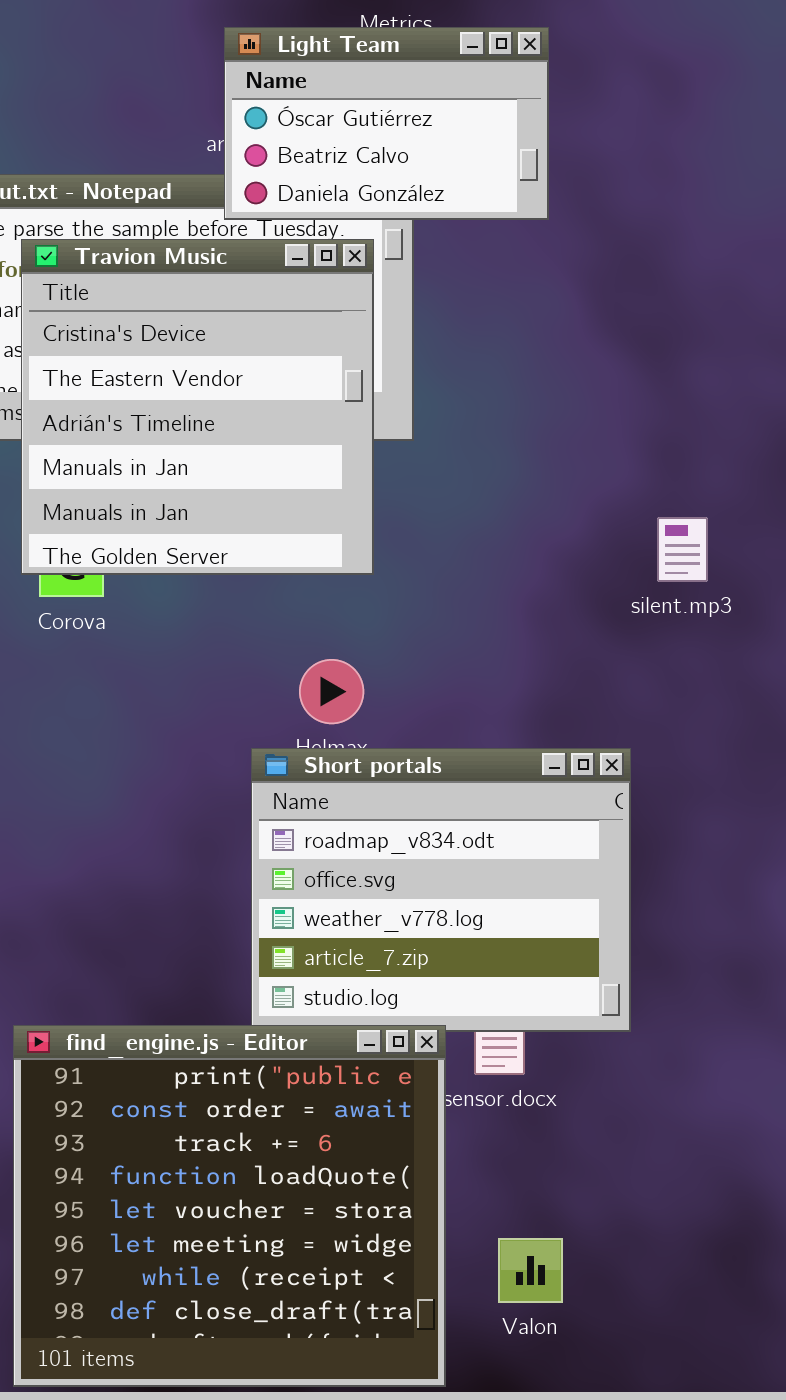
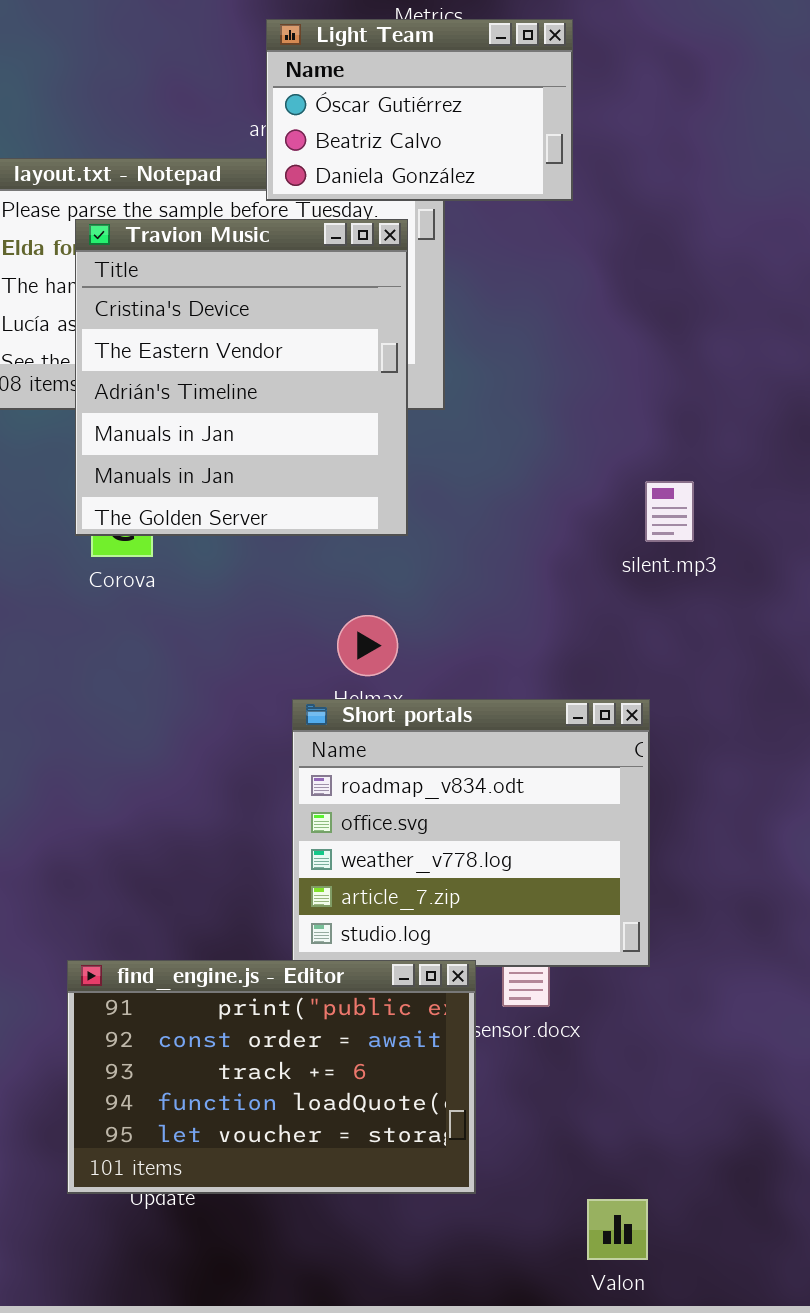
silent.mp3: [657,517,708,582] -> [645,481,694,542], moved
find_engine.js - Editor: [13,1025,446,1387] -> [67,960,476,1194], resized
Valon: [498,1238,563,1303] -> [587,1199,648,1260], moved

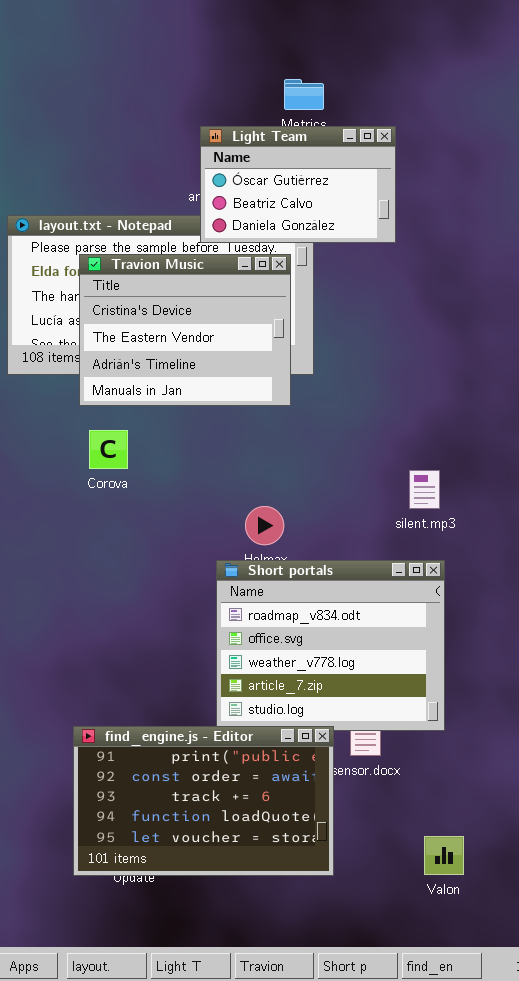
Travion Music: [75,219,408,536] -> [79,254,291,406], resized
silent.mp3: [645,481,694,542] -> [409,470,440,509], moved
Valon: [587,1199,648,1260] -> [424,836,464,875], moved

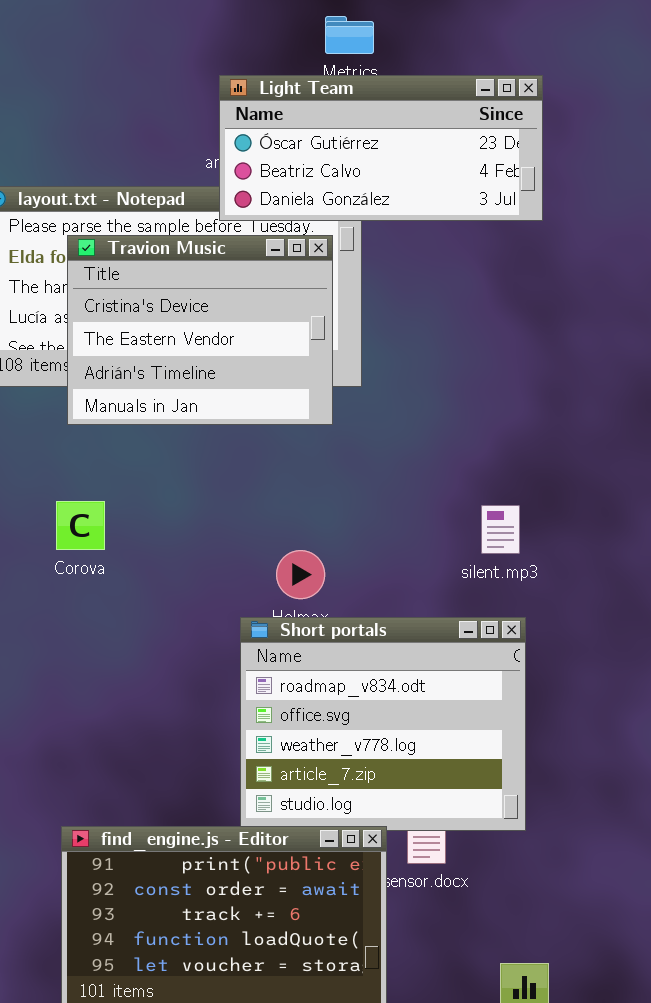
Light Team: [200,126,396,243] -> [219,75,543,221], resized
Corova: [89,430,128,469] -> [56,501,105,550], moved

